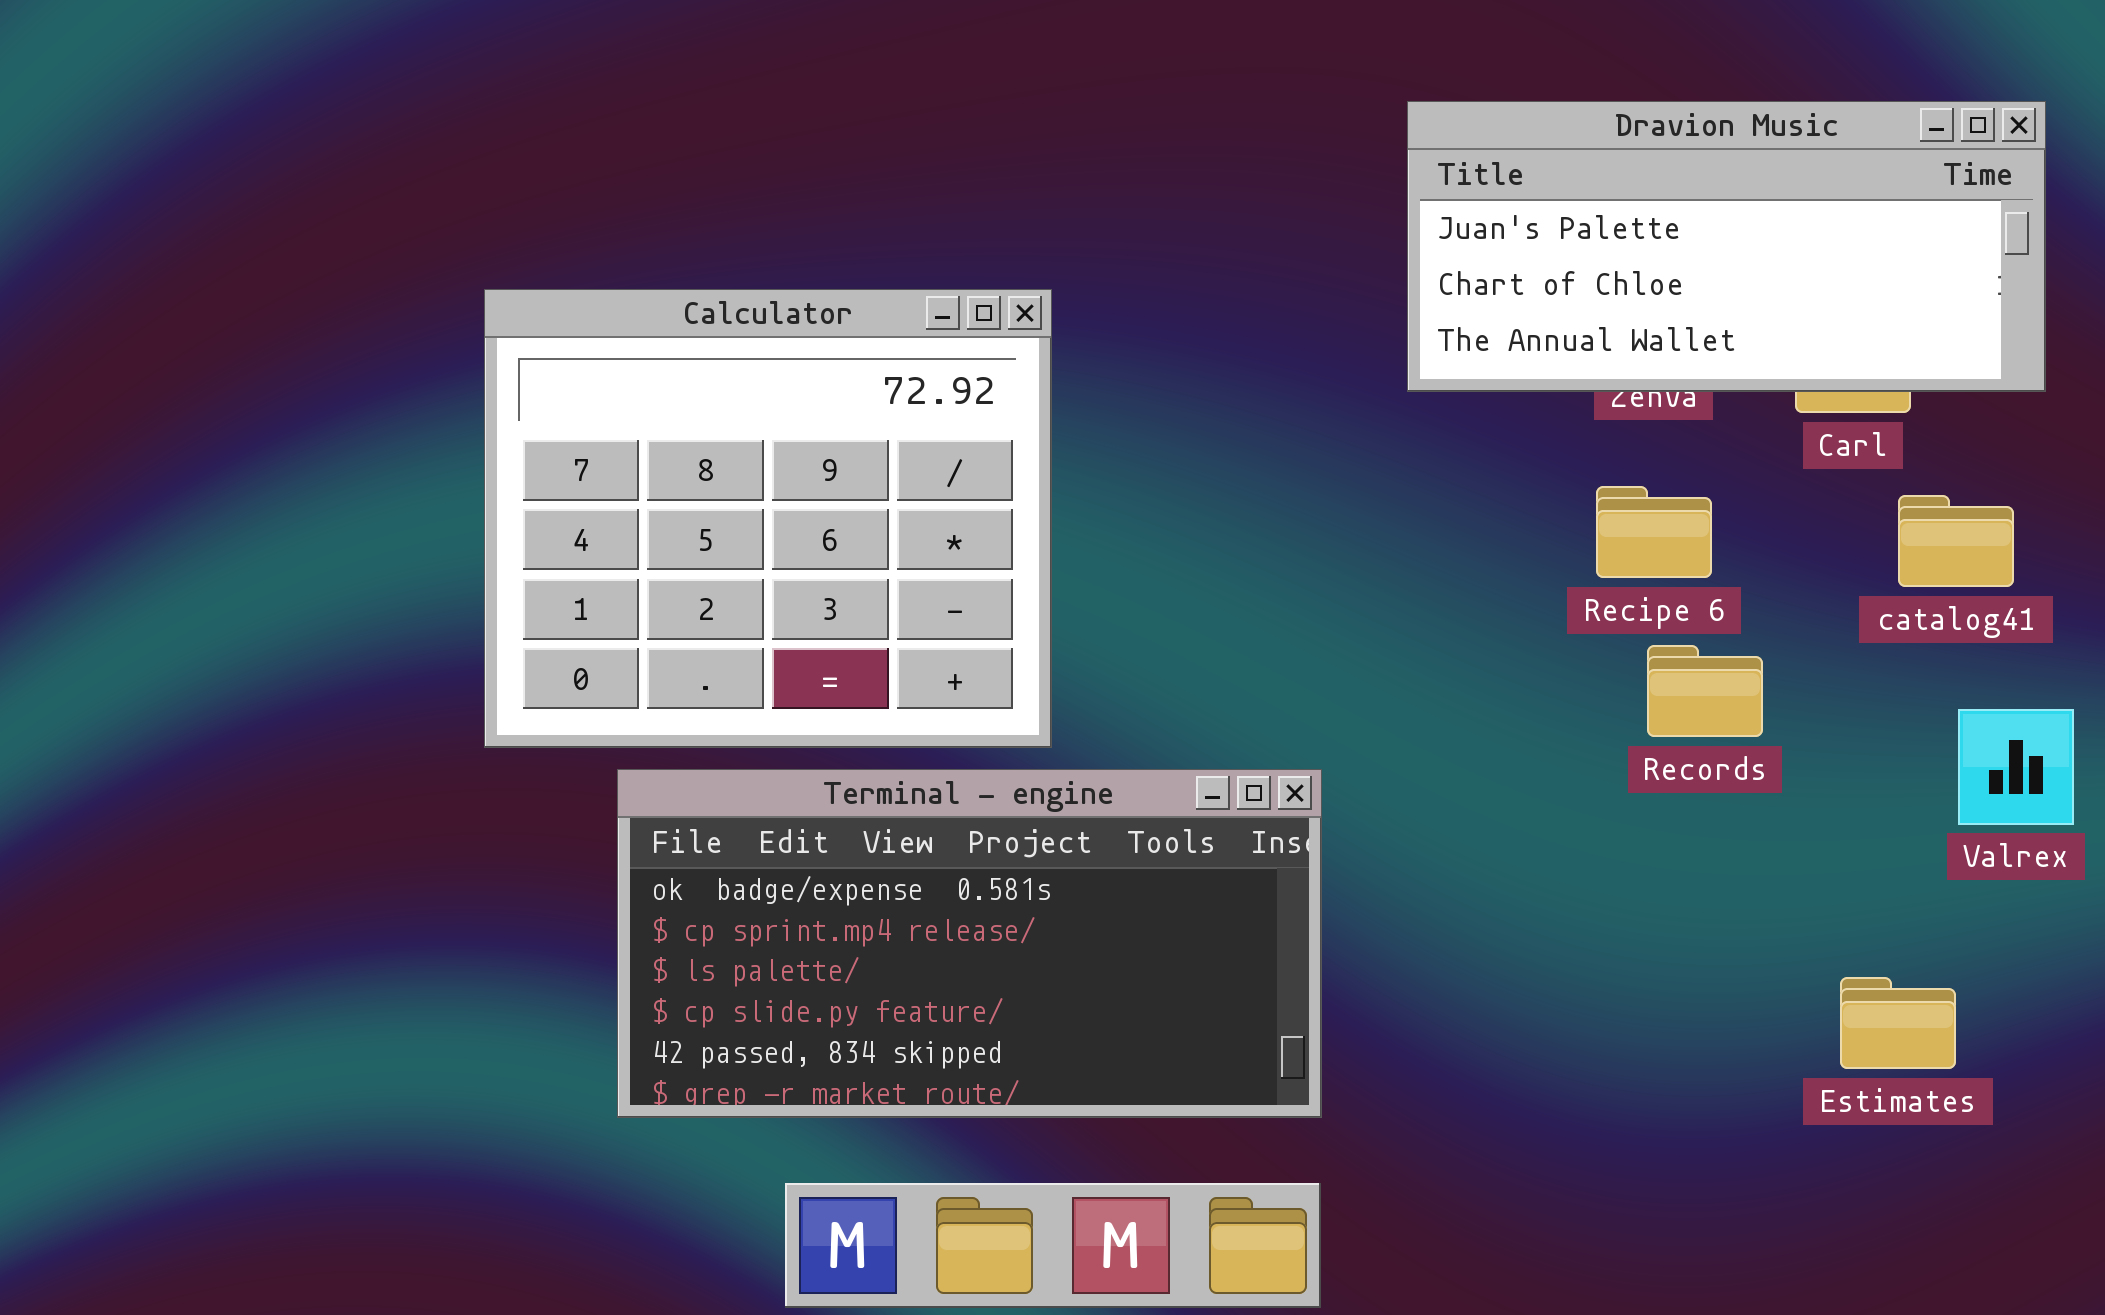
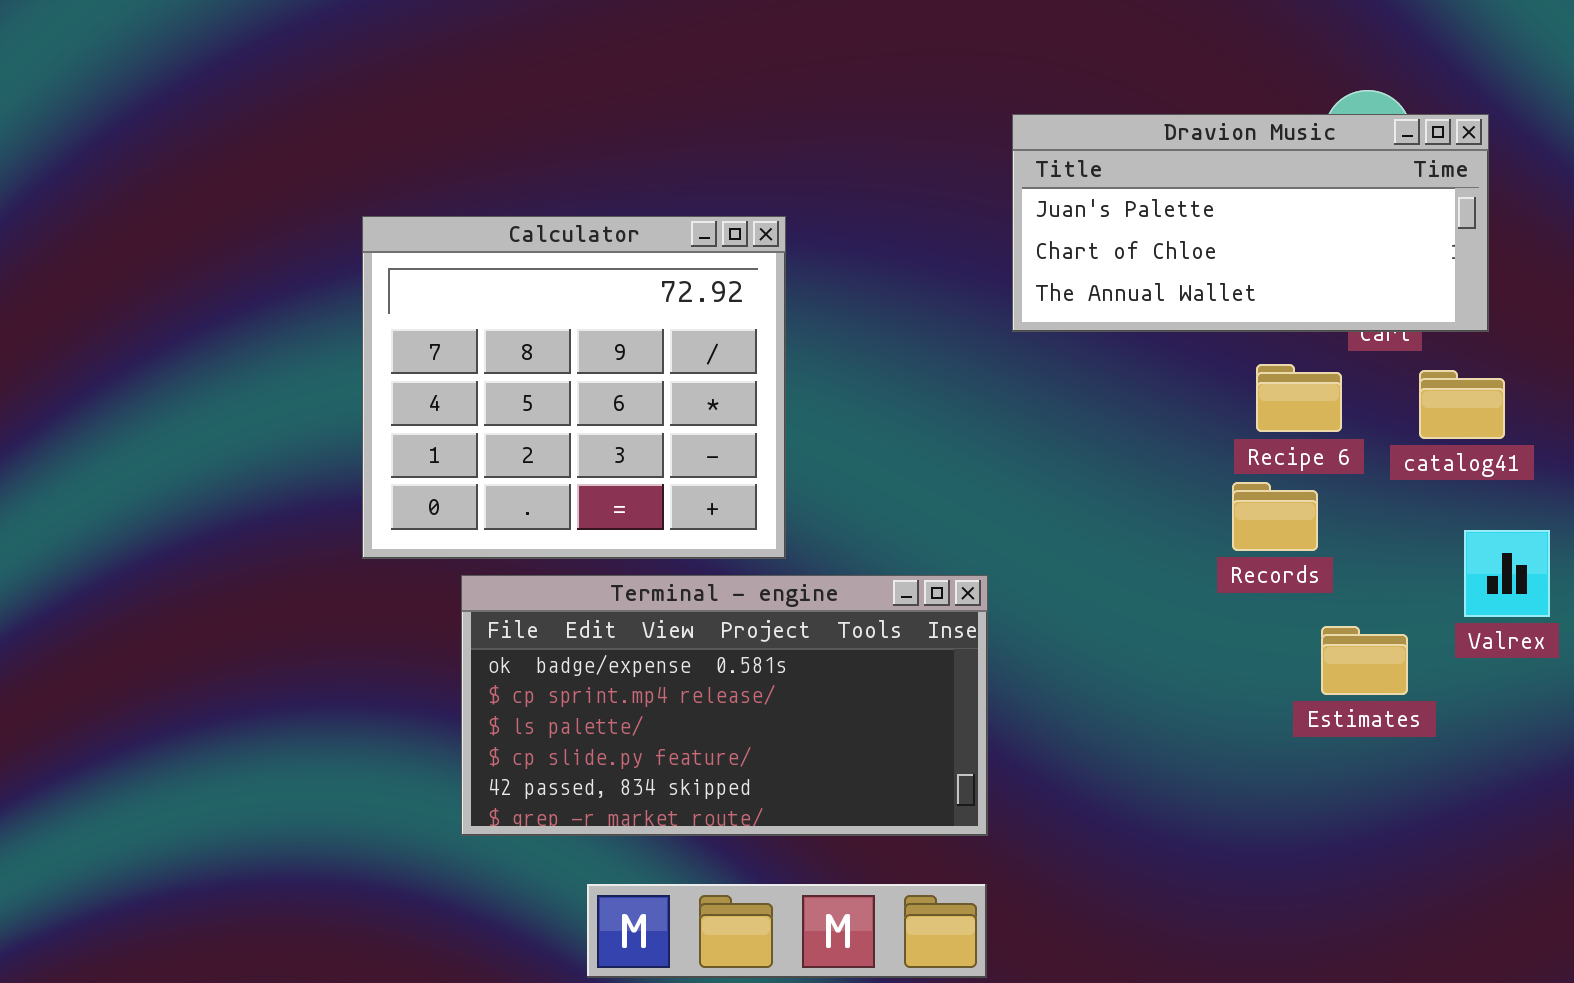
Dravion Music: [1407,101,2046,392] -> [1012,114,1489,332], moved
Recipe 6: [1596,486,1712,578] -> [1256,364,1342,432], moved
Estimates: [1840,977,1956,1069] -> [1321,626,1408,695], moved

